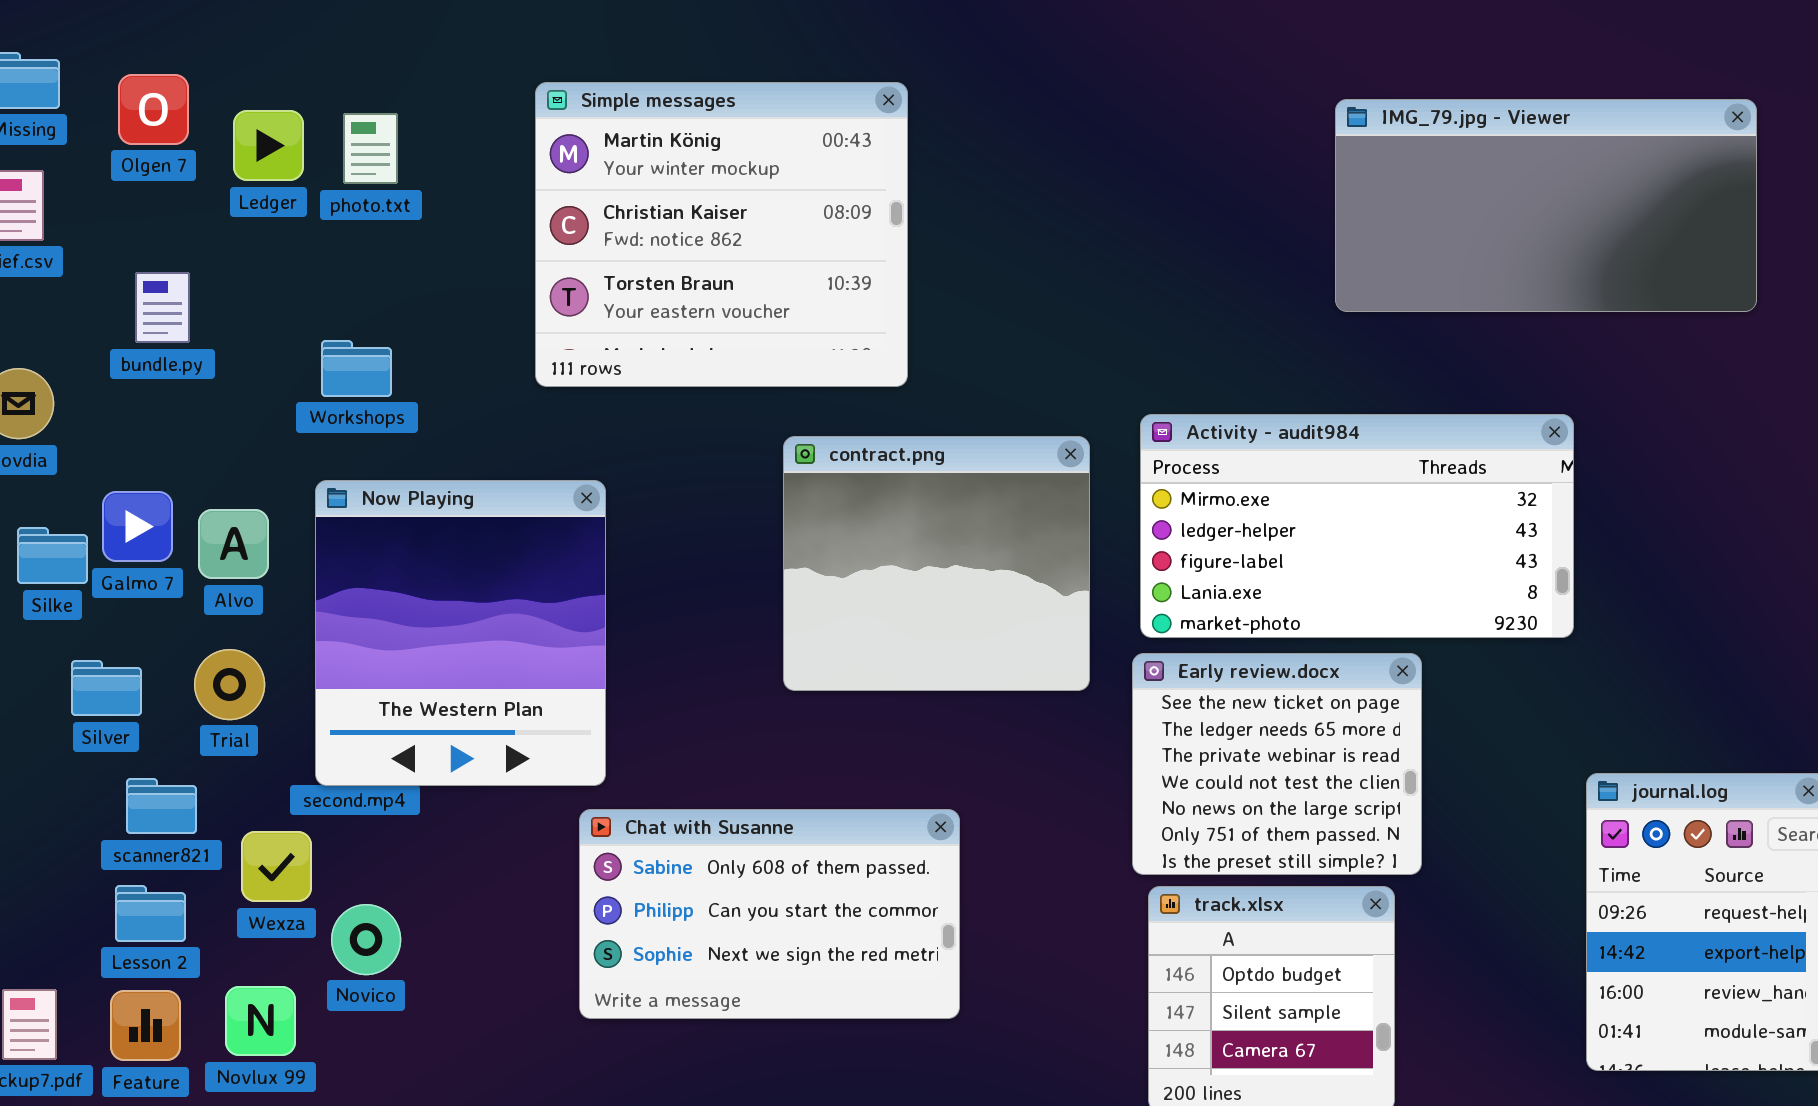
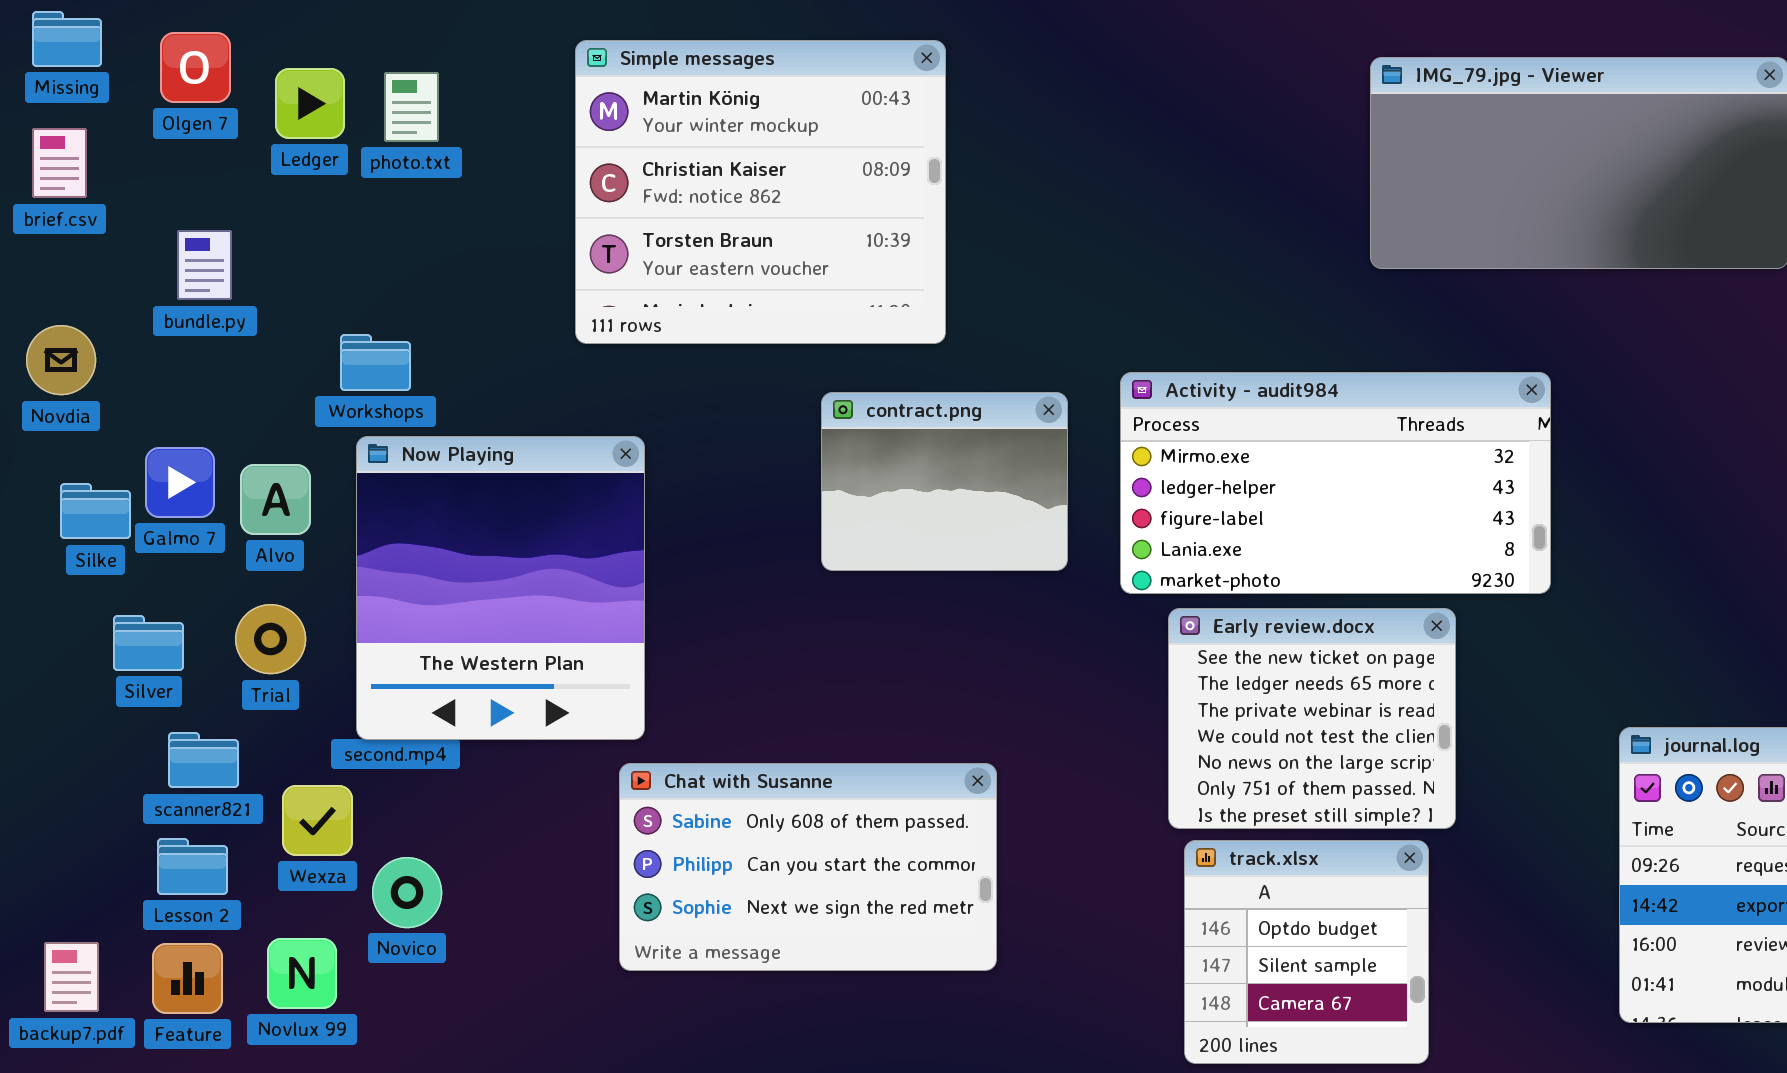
Workshops: [321,340,392,397] -> [340,334,411,391], moved
Activity - audit984: [1140,414,1574,638] -> [1120,372,1551,594], moved
contract.png: [783,436,1090,691] -> [821,392,1068,571], resized

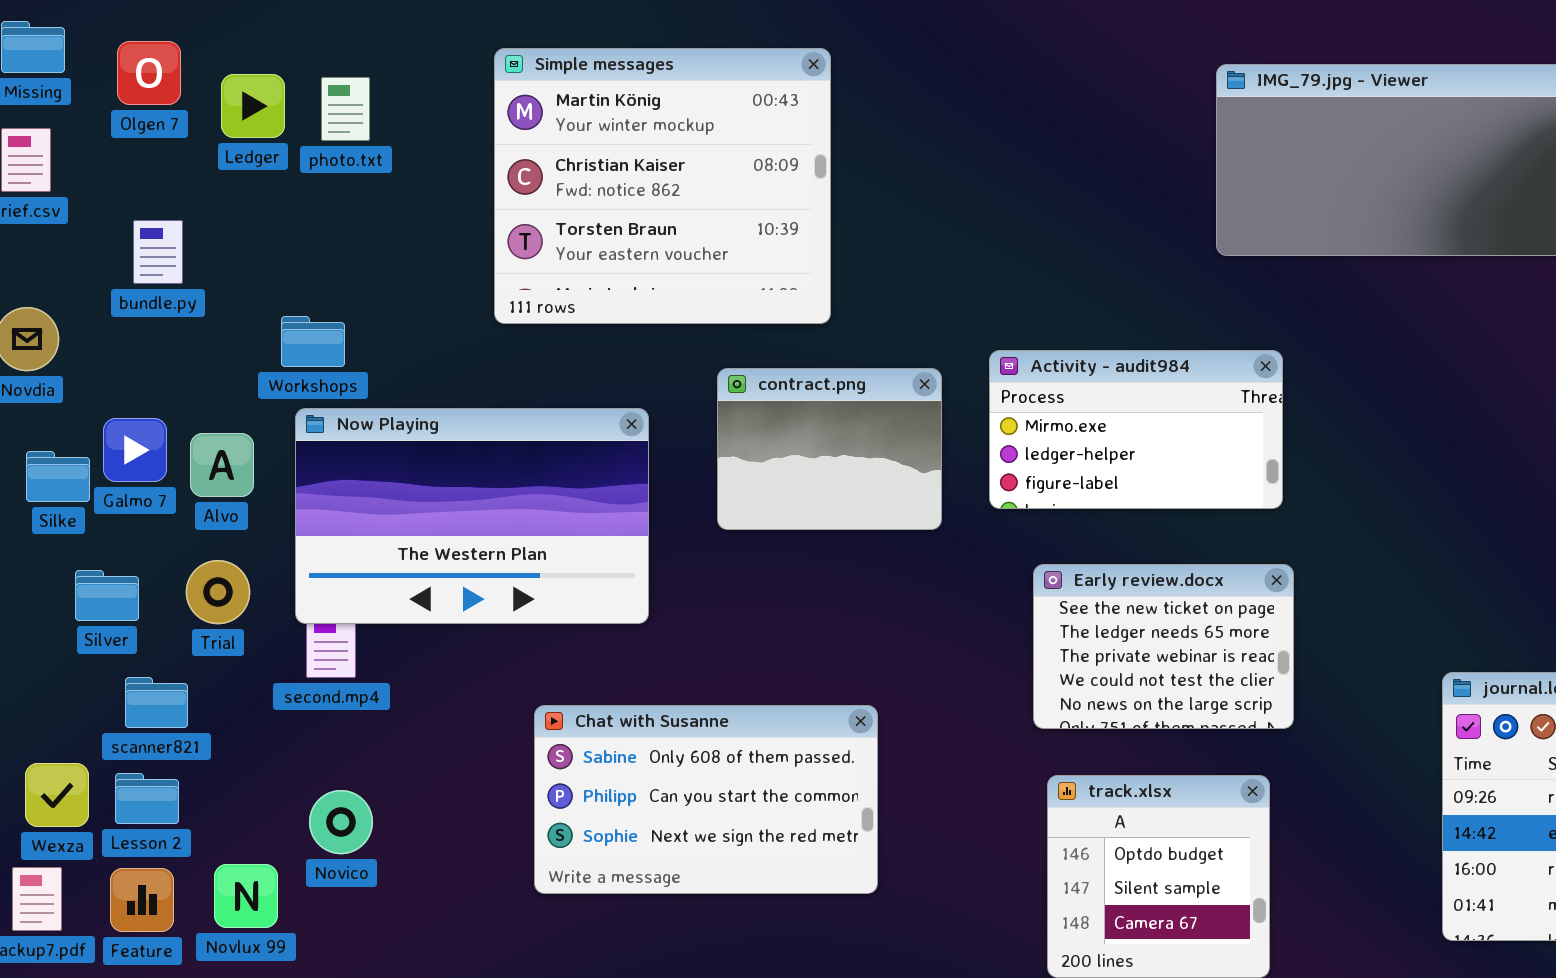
Activity - audit984: [1120,372,1551,594] -> [989,350,1283,509], resized
Now Playing: [356,436,645,740] -> [295,408,649,624], resized
Early review.docx: [1168,608,1456,829] -> [1033,564,1294,729], resized
Wexza: [282,785,353,856] -> [25,763,89,827], moved

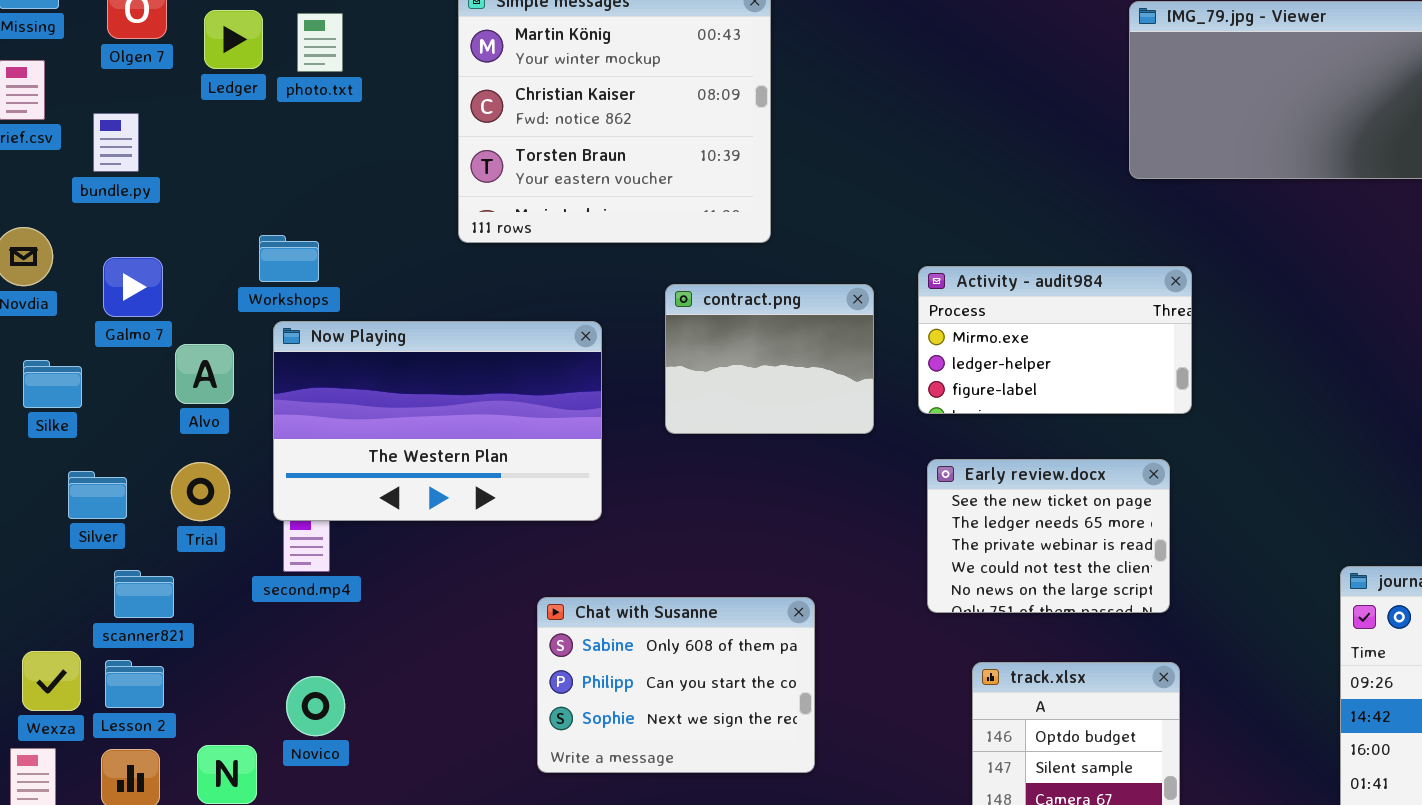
bundle.py: [133,220,183,284] -> [93,113,139,172], moved
Galmo 7: [103,418,167,482] -> [103,257,163,317], moved
Early review.docx: [1033,564,1294,729] -> [927,459,1170,613], moved
Chat with Susanne: [534,705,878,894] -> [537,597,815,773], resized

